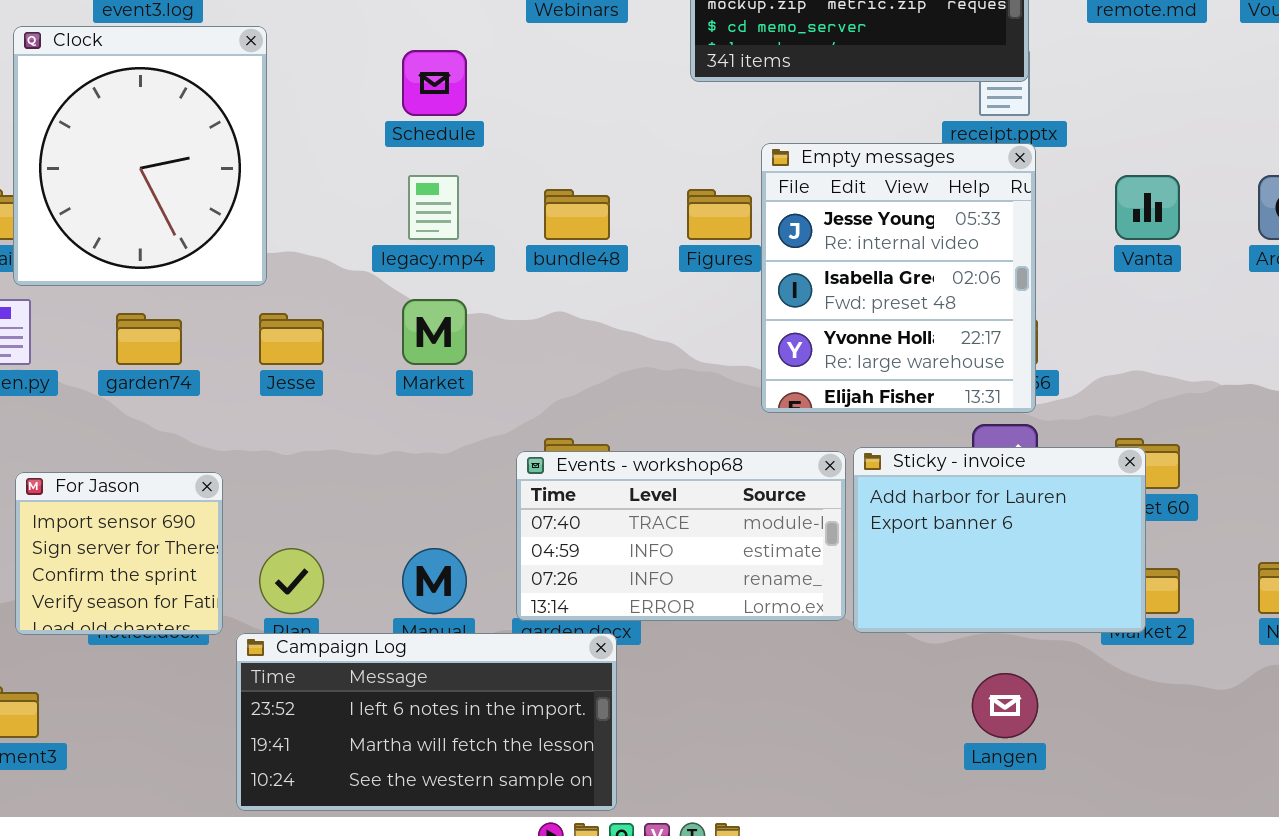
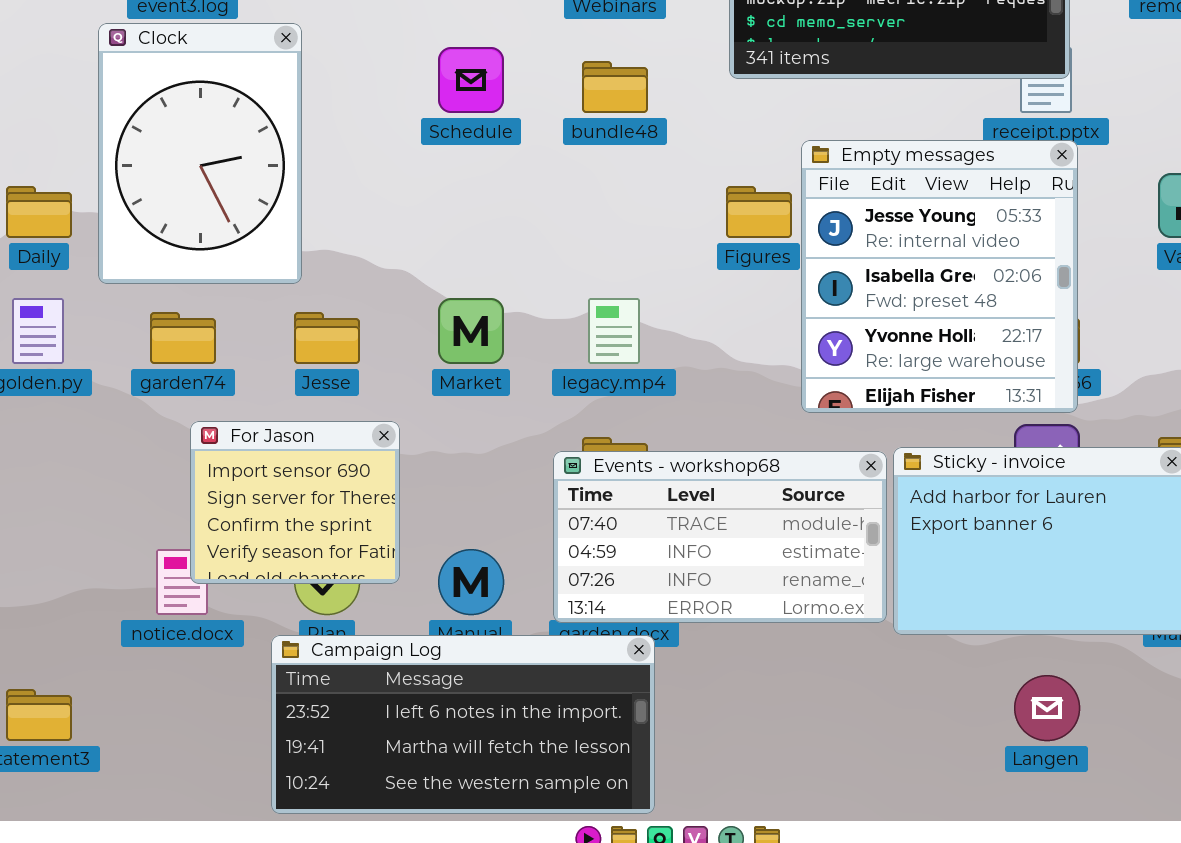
Clock: [13,26,267,286] -> [98,23,302,284], resized
legacy.mp4: [408,175,459,240] -> [588,298,640,364], moved
bundle48: [544,189,610,240] -> [582,61,648,113], moved
For Jason: [15,472,223,635] -> [190,421,400,584], moved

